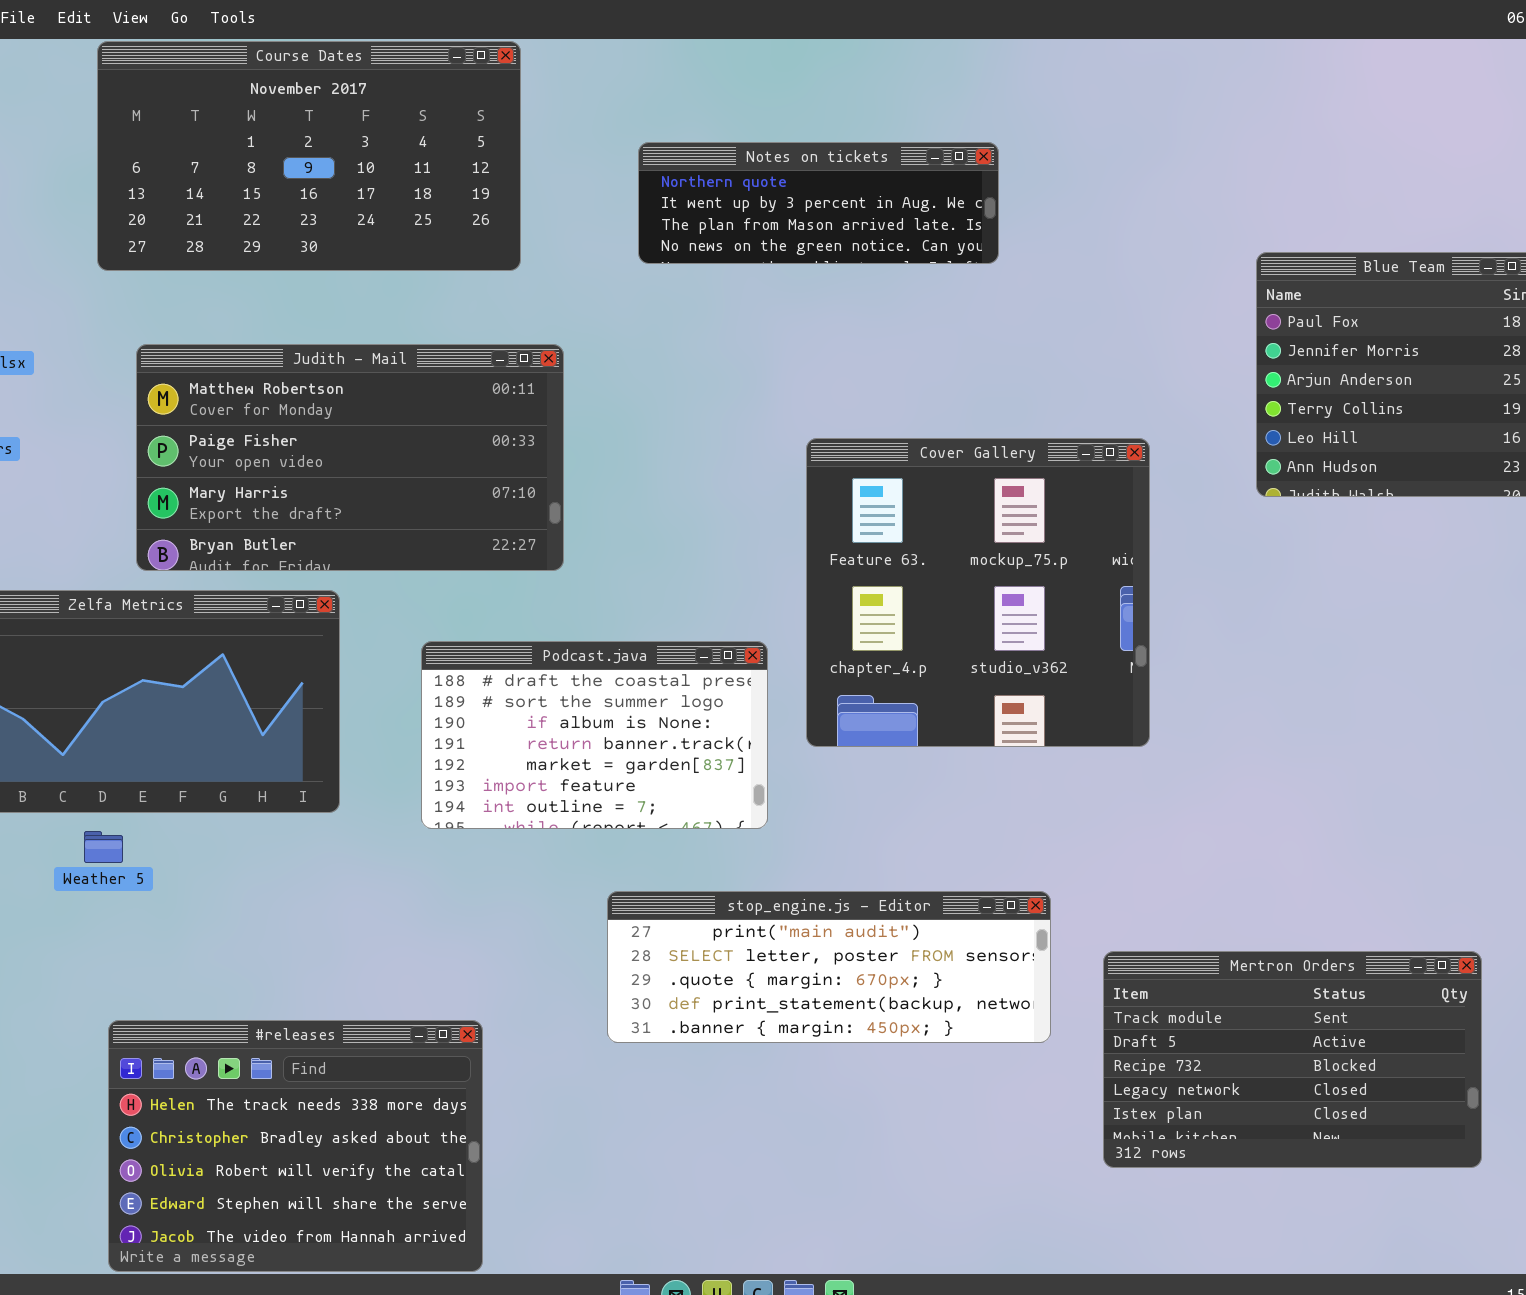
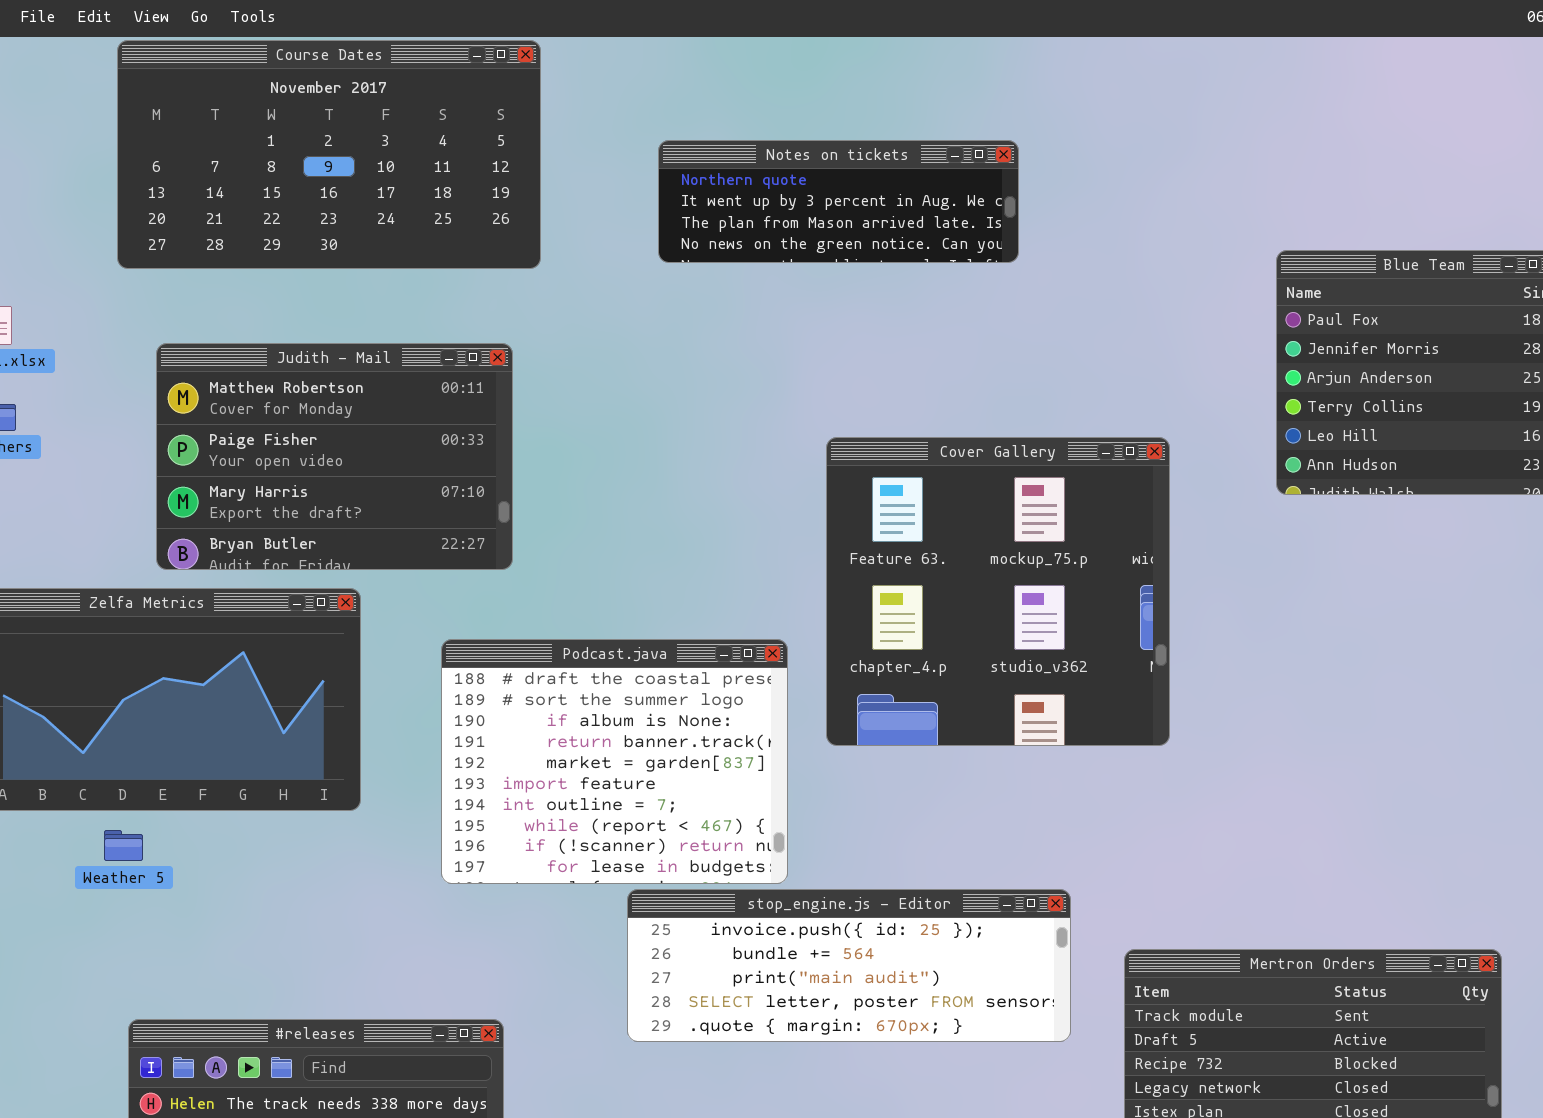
Judith - Mail: [136,344,564,571] -> [156,343,513,570], resized
Podcast.java: [421,641,768,829] -> [441,639,788,884], resized
stop_engine.js - Editor: [607,891,1051,1043] -> [627,889,1071,1042], scrolled up 2 rows

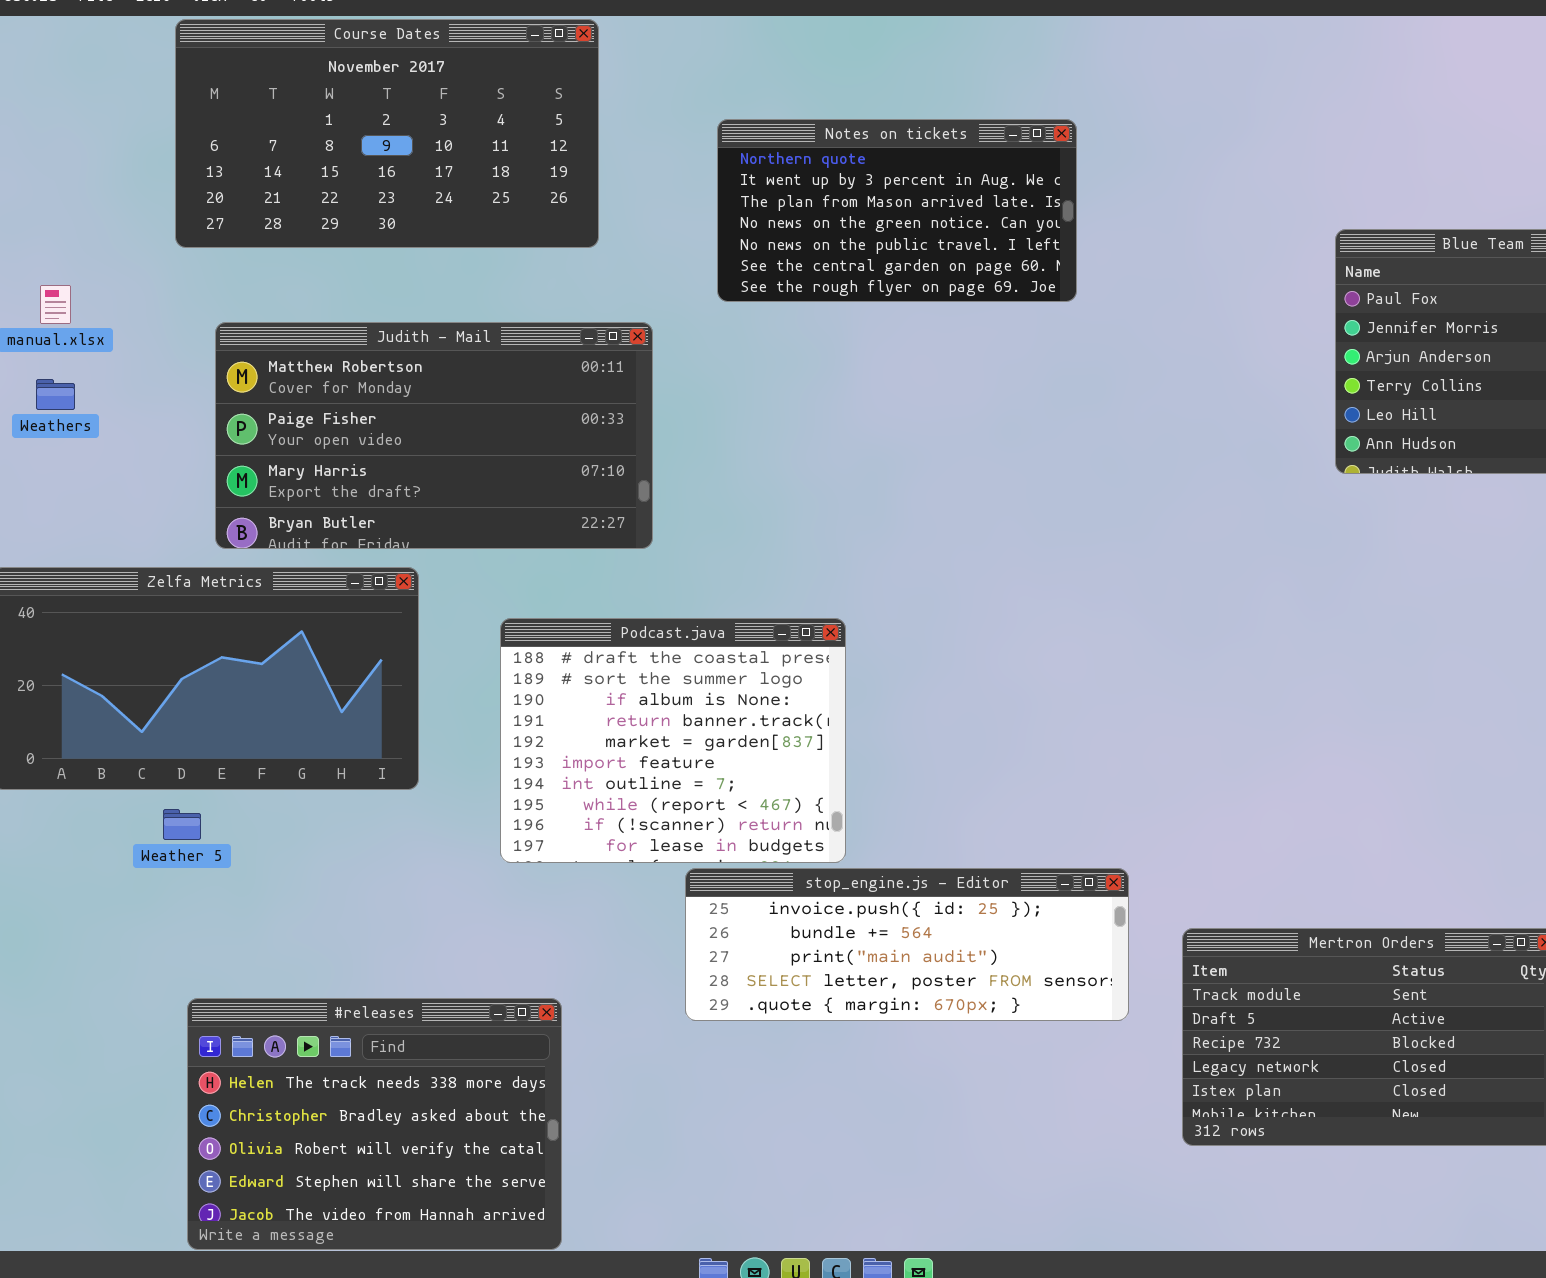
Notes on tickets: [658,140,1019,263] -> [717,119,1077,302], resized
Judith - Mail: [156,343,513,570] -> [215,322,653,549], resized
Cover Gallery: [826,437,1170,746] -> none, closed

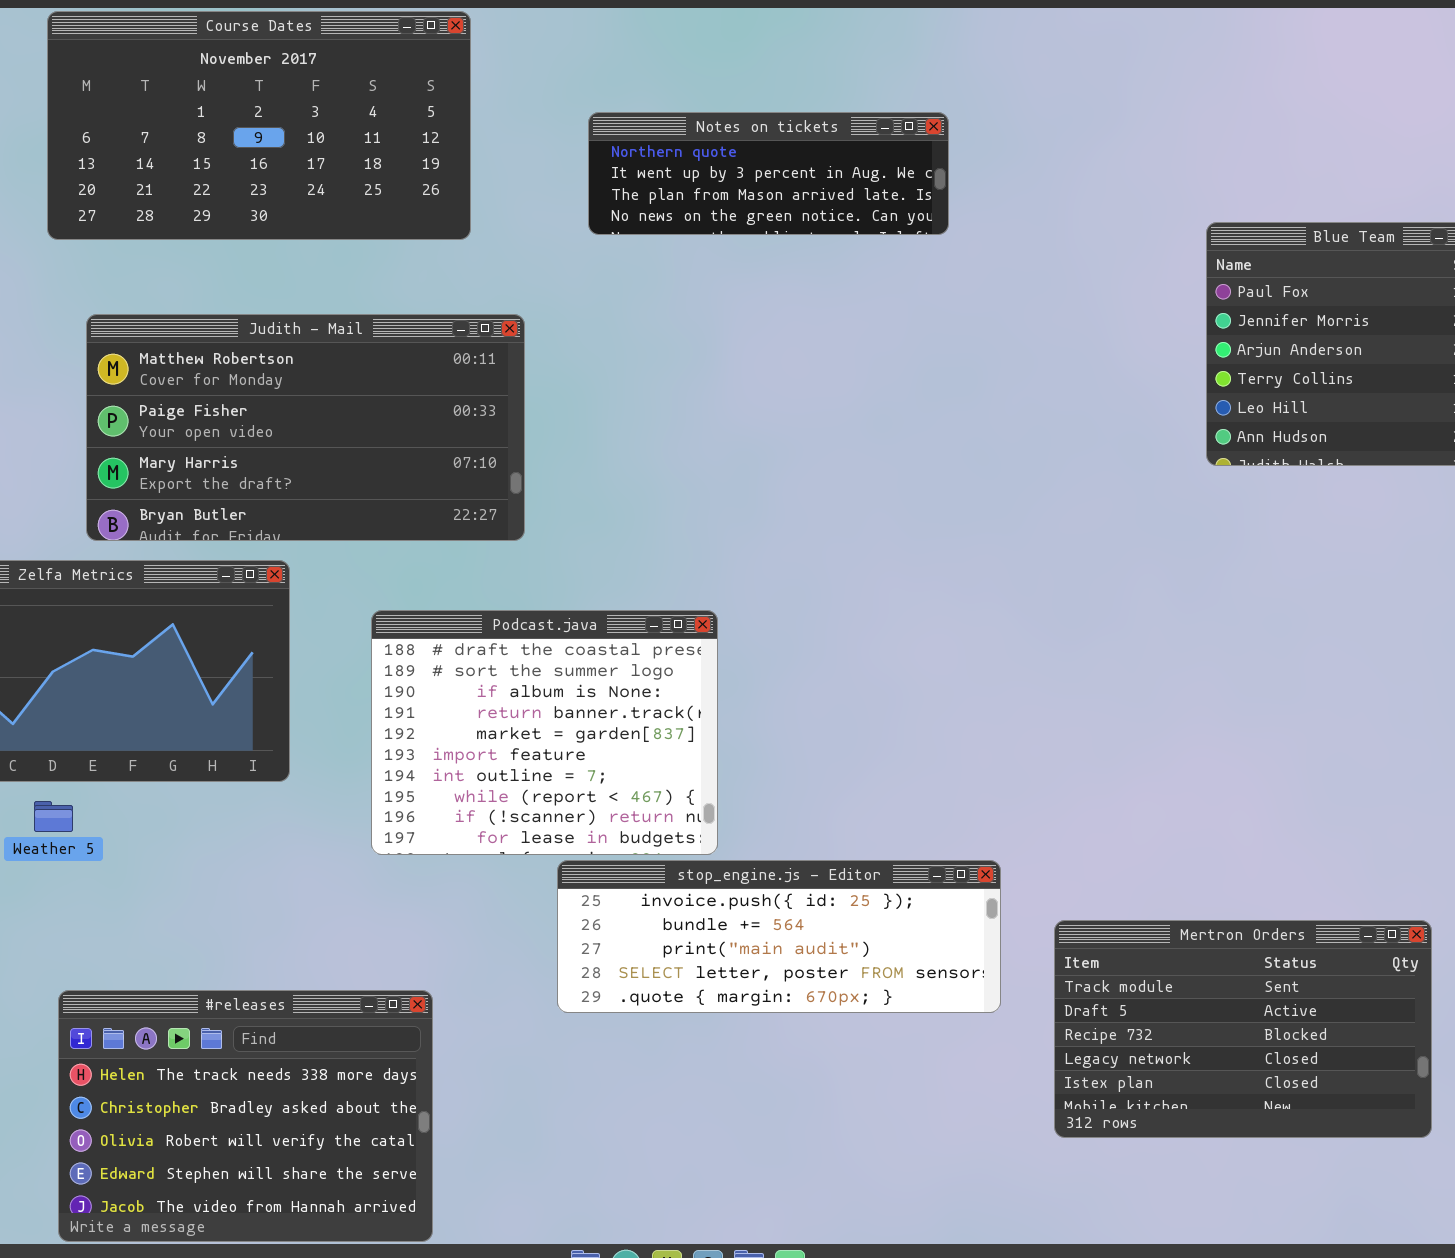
Notes on tickets: [717,119,1077,302] -> [588,112,949,235], resized

